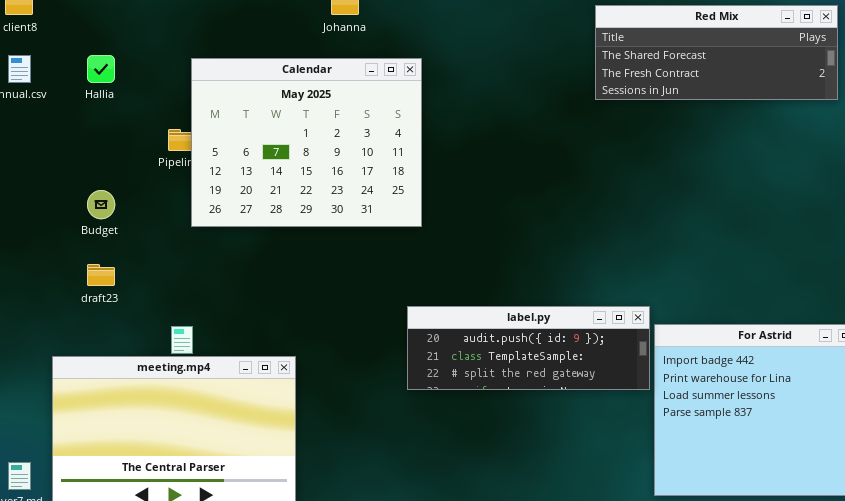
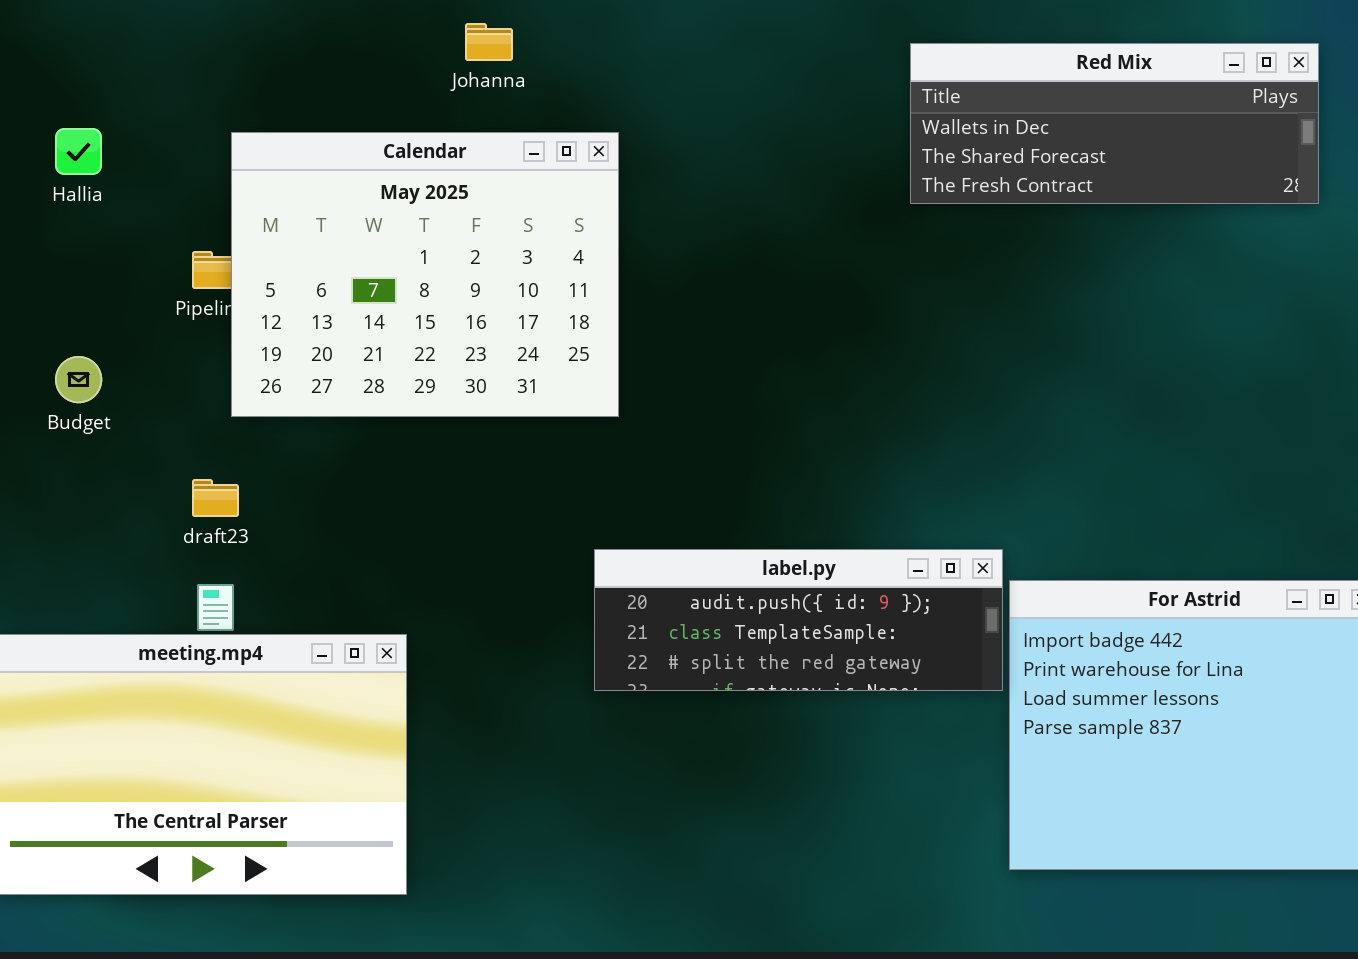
Red Mix: [595,5,838,100] -> [910,43,1319,204], scrolled up 1 row
draft23: [87,264,115,286] -> [192,479,239,517], moved

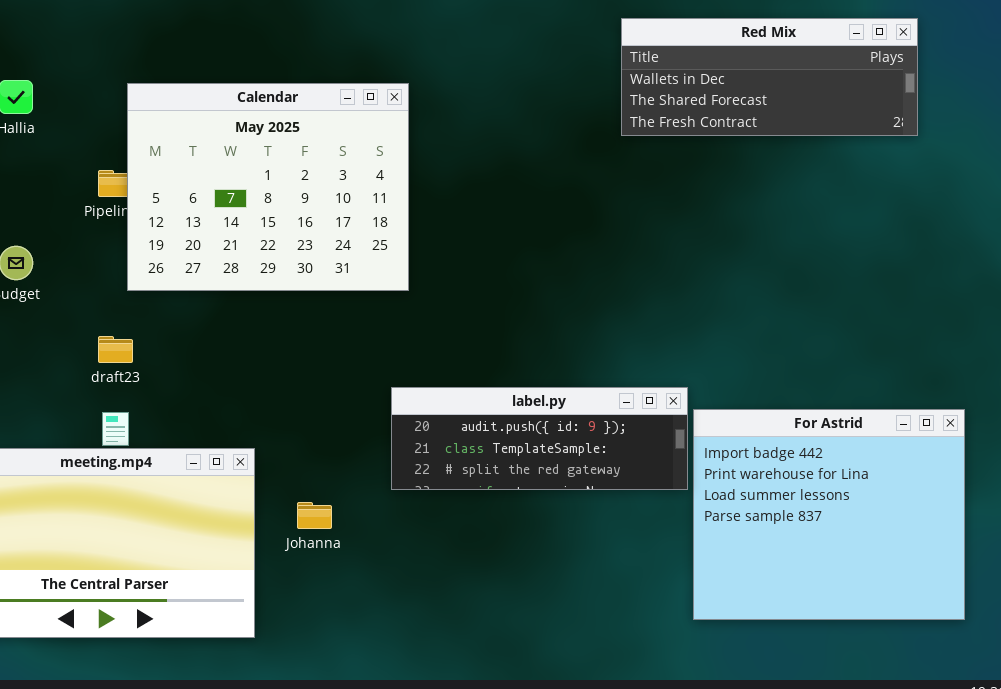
Johanna: [465,23,513,61] -> [297,502,332,529], moved

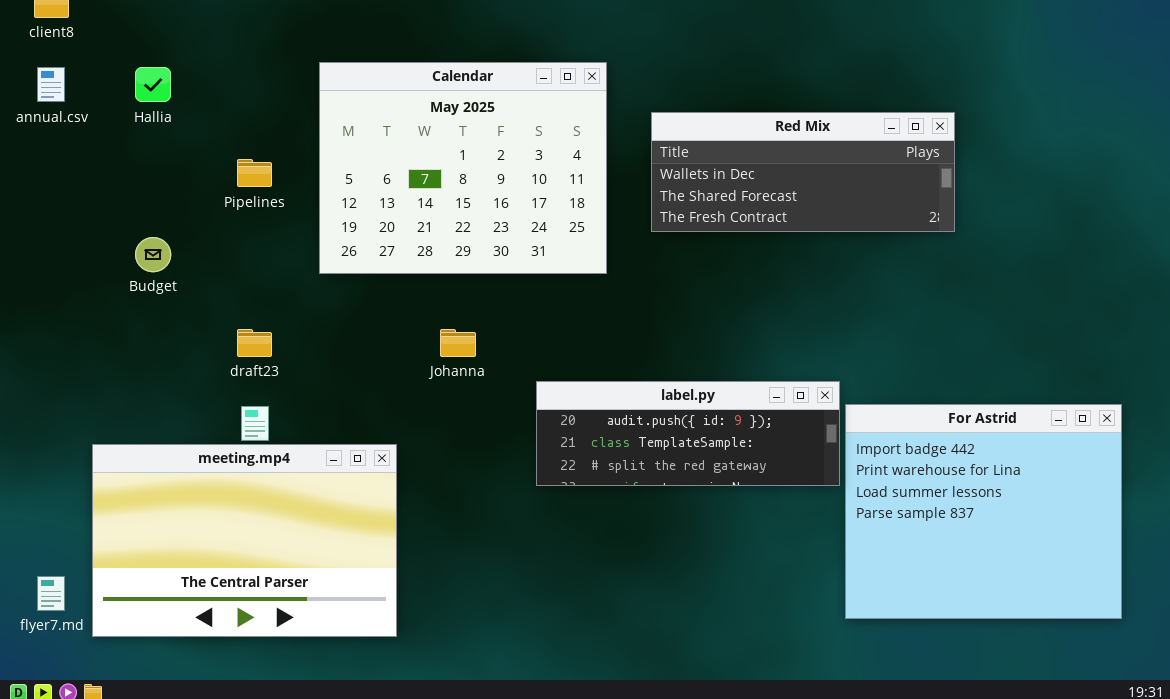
Red Mix: [621,18,918,136] -> [651,112,955,232], moved
Calendar: [127,83,409,291] -> [319,62,607,274], moved
Johanna: [297,502,332,529] -> [440,329,476,357], moved

